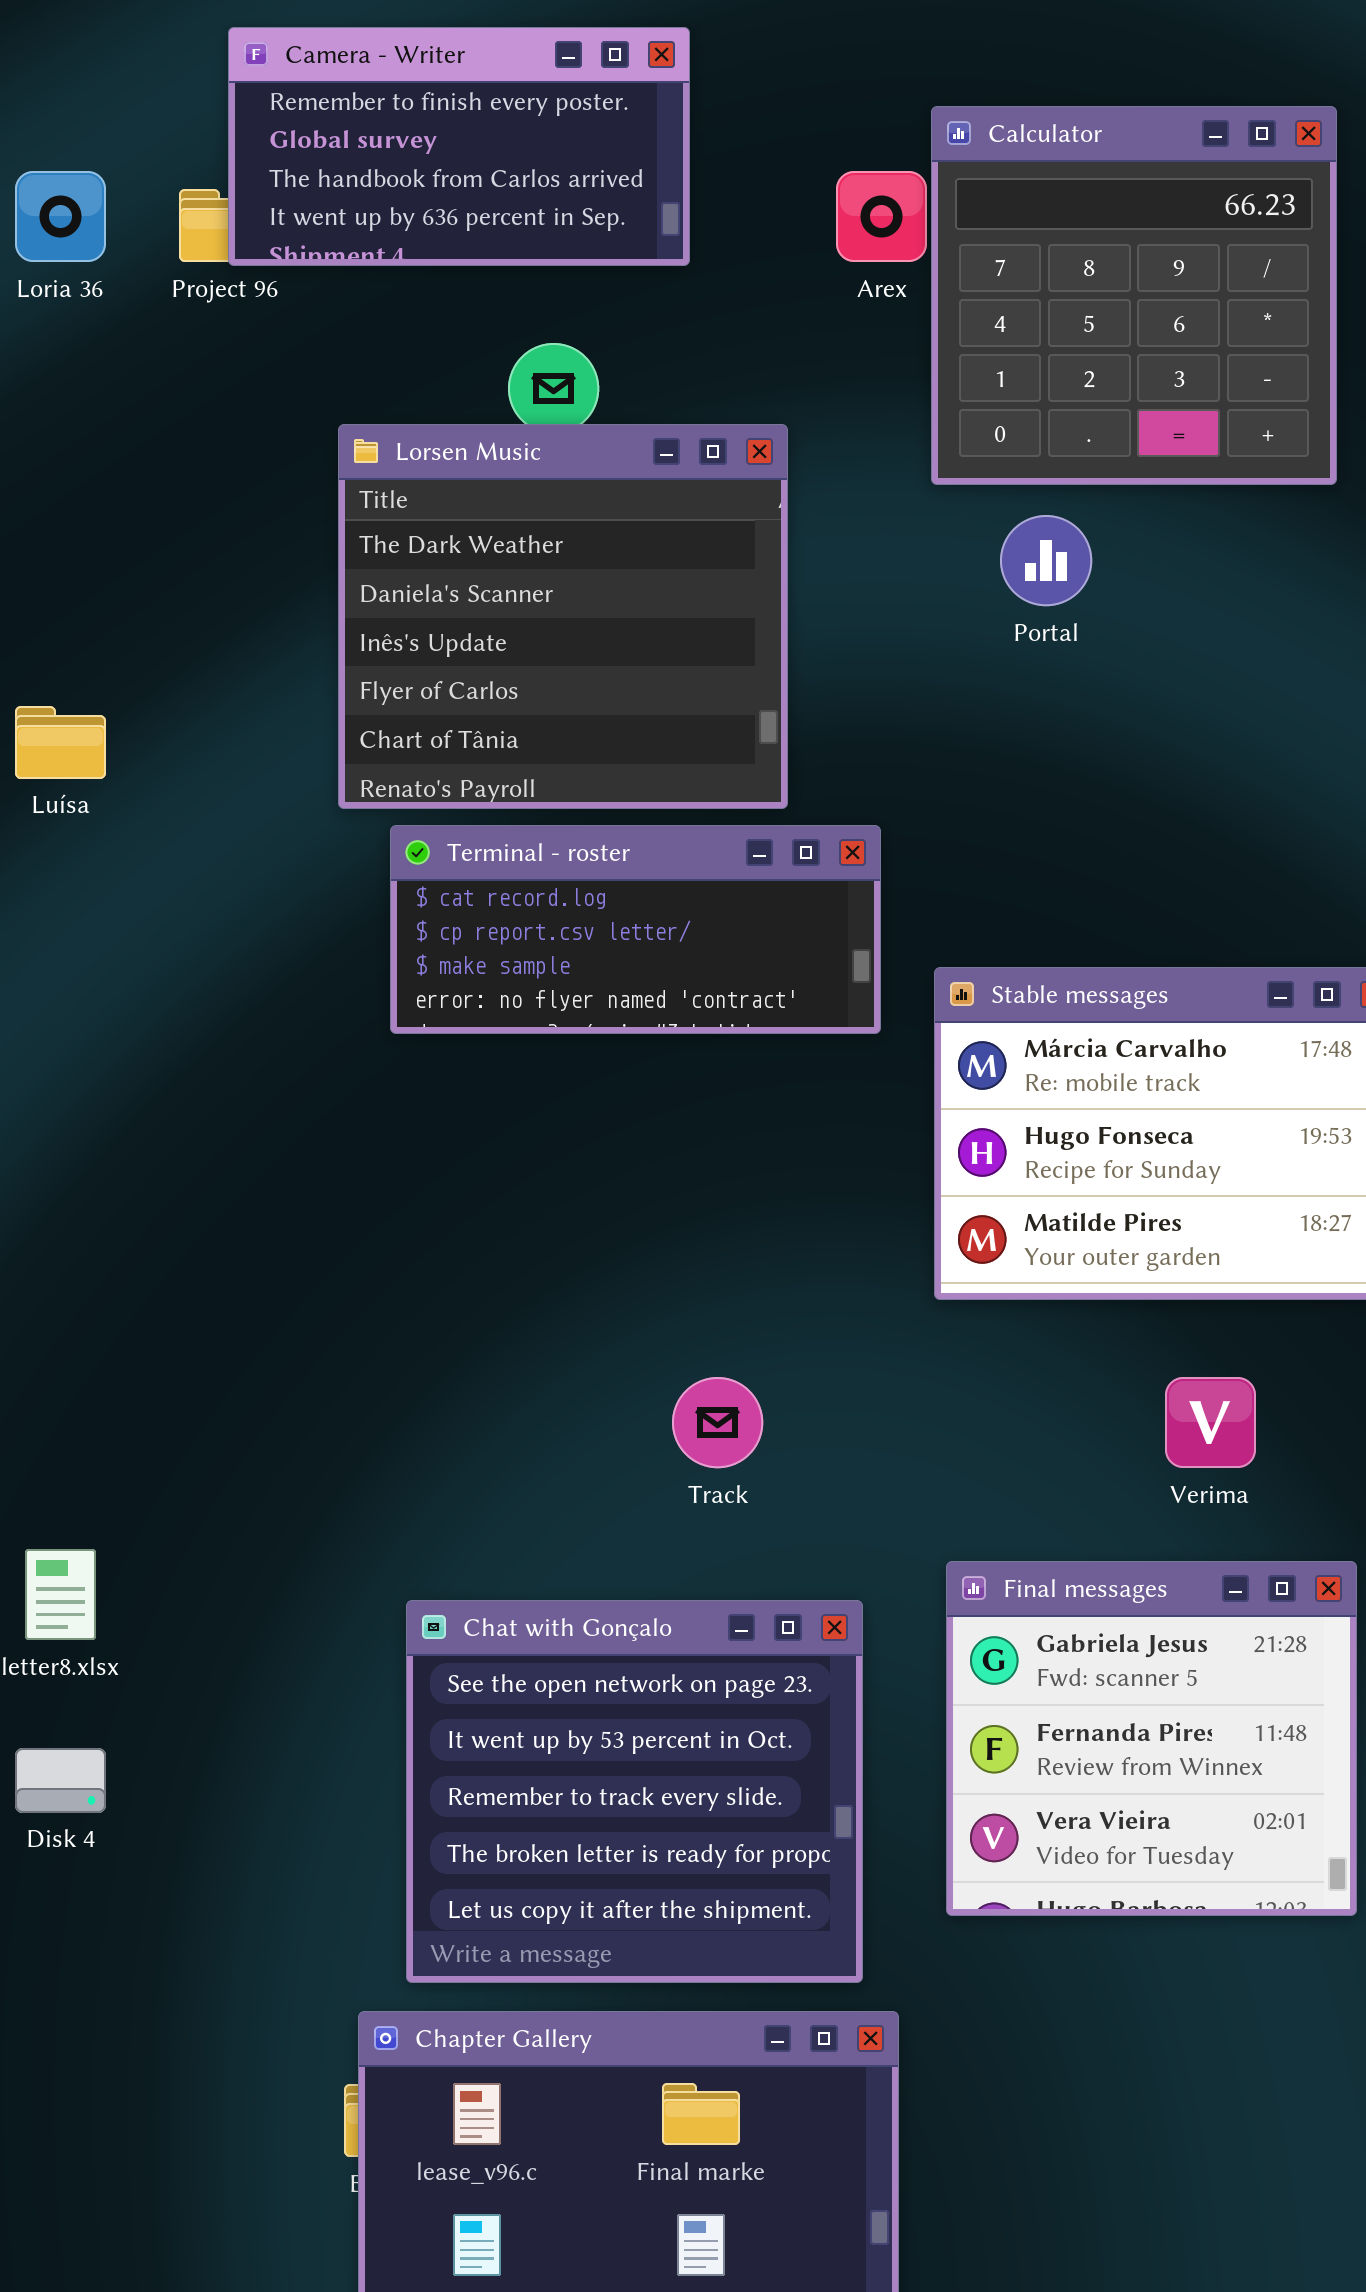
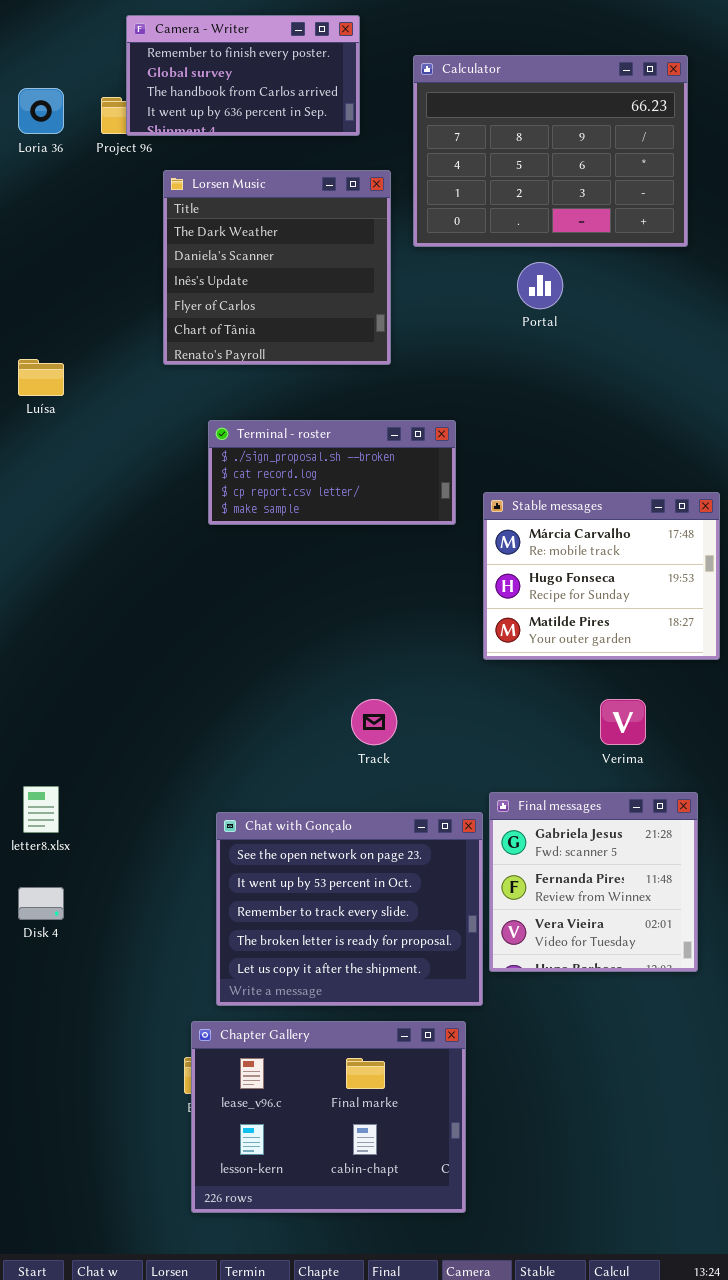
Calculator: [931,106,1337,485] -> [413,55,688,247], resized
Lorsen Music: [338,424,788,809] -> [163,170,391,365], moved
Terminal - roster: [390,825,881,1034] -> [208,420,456,525], scrolled up 1 row
Chat with Gonçalo: [406,1600,863,1983] -> [216,812,483,1006], resized

